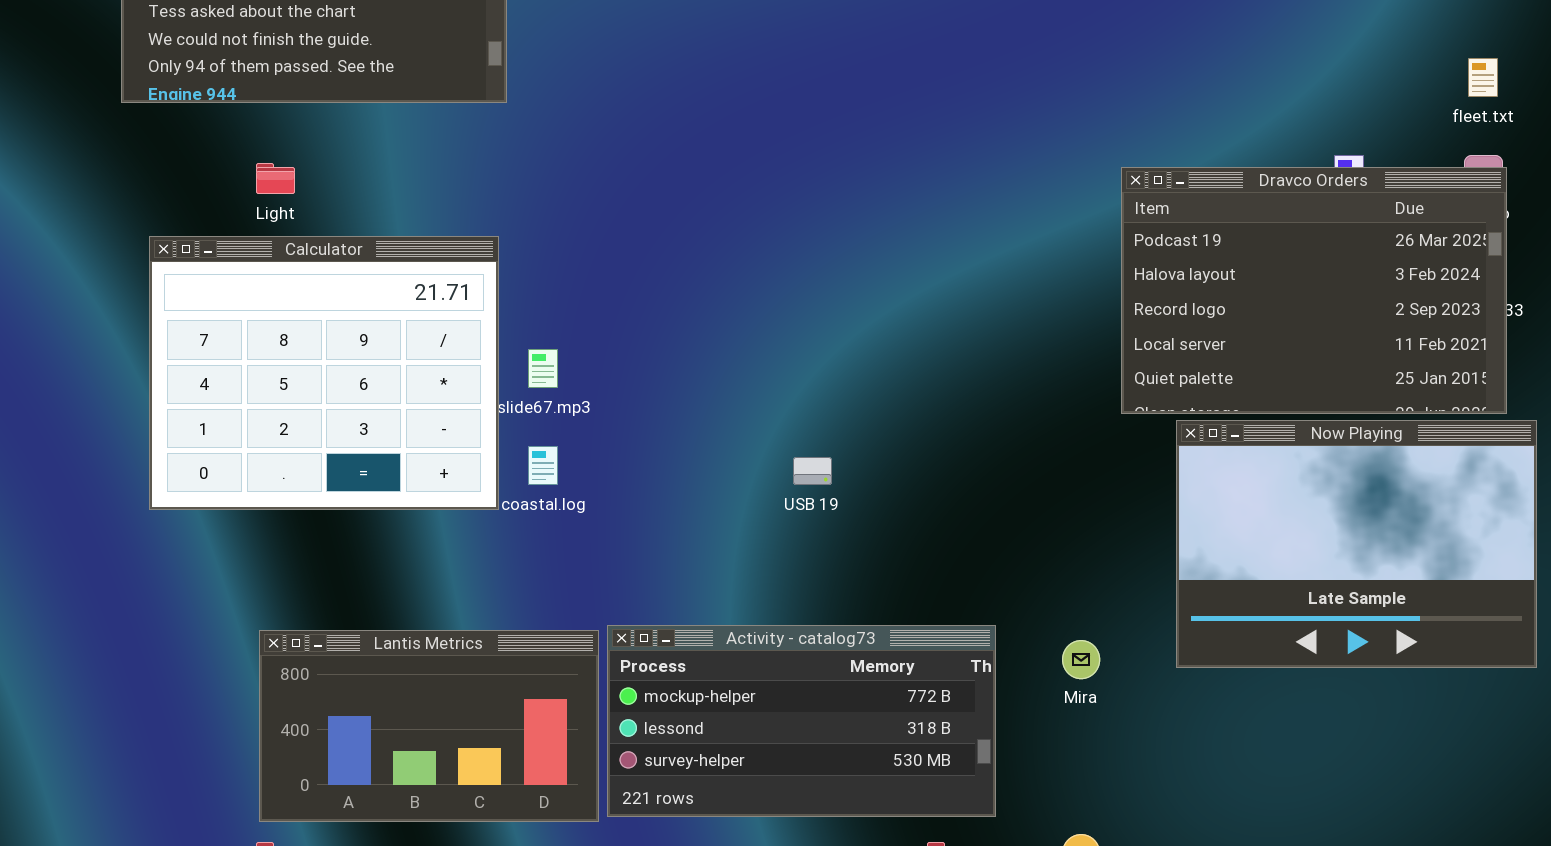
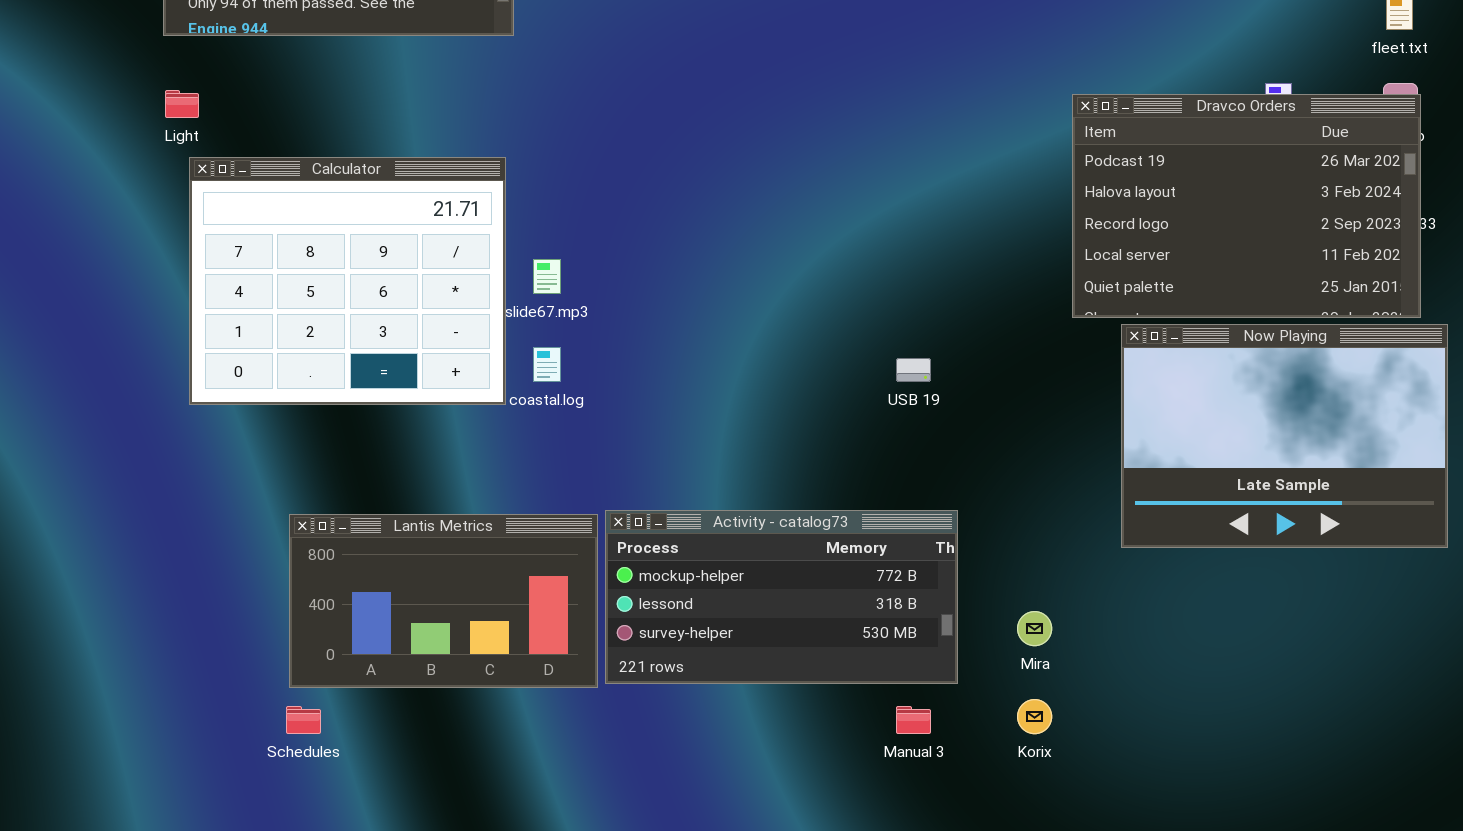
Light: [256,163,295,194] -> [165,90,199,118], moved
USB 19: [793,457,832,485] -> [896,358,931,382], moved
Mira: [1062,640,1100,679] -> [1017,611,1052,646], moved

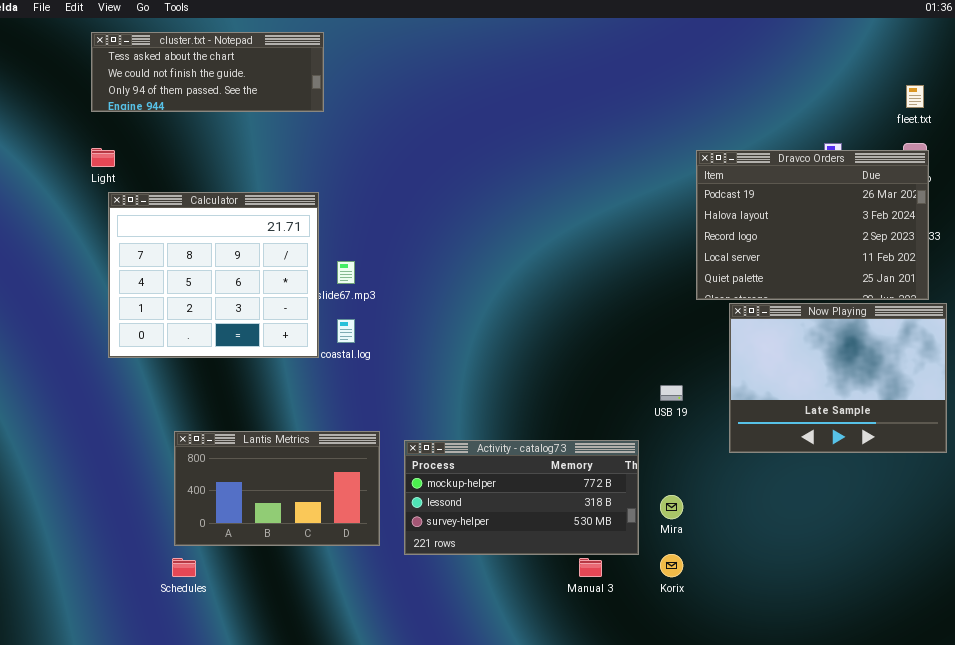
USB 19: [896,358,931,382] -> [660,385,683,401], moved
Activity - catalog73: [605,510,958,684] -> [404,440,639,555], moved

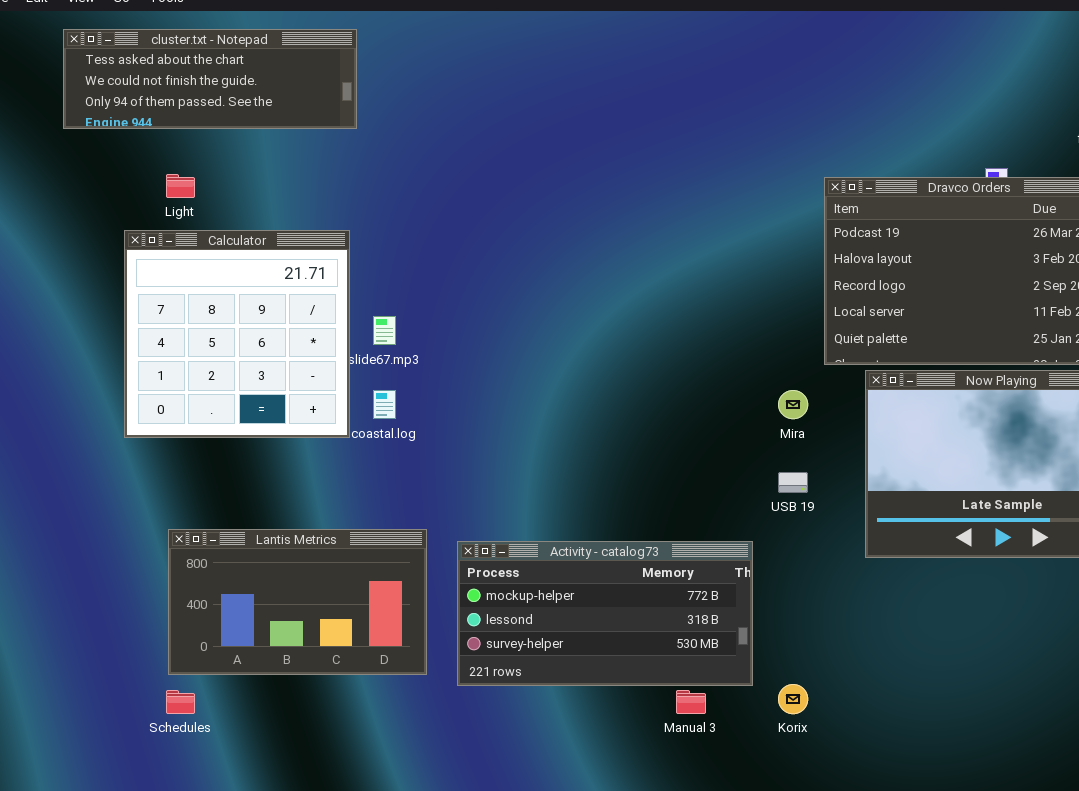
Light: [91,148,115,167] -> [166,174,195,198], moved
Calculator: [108,192,319,358] -> [124,230,350,438], resized
Mira: [660,495,683,519] -> [778,390,808,419], moved

